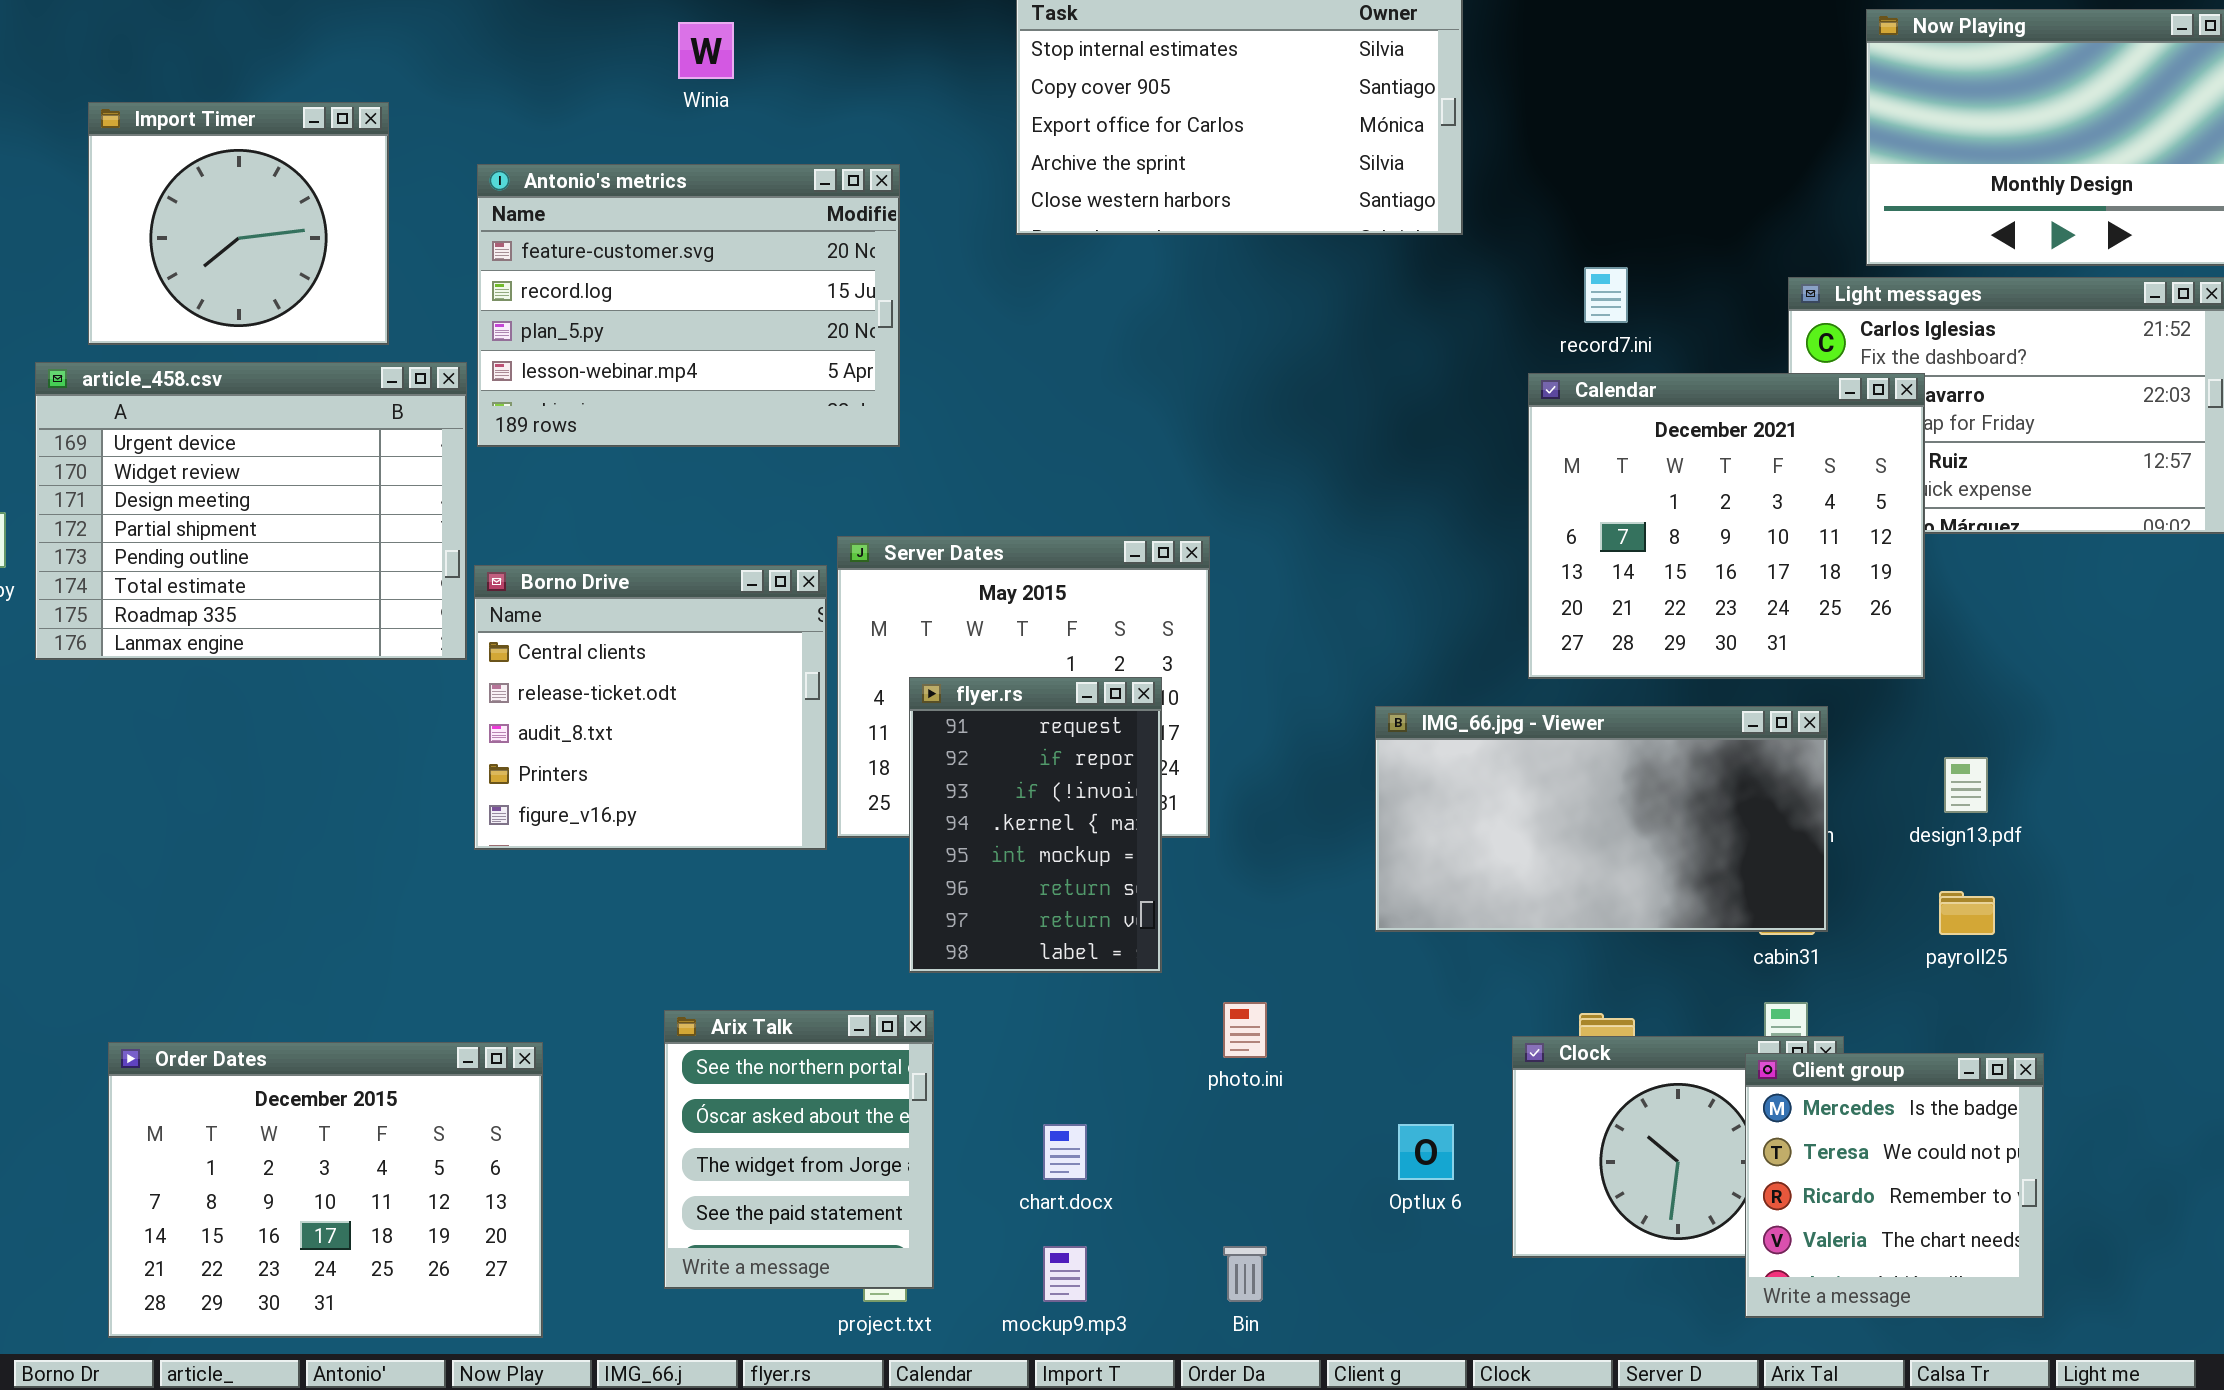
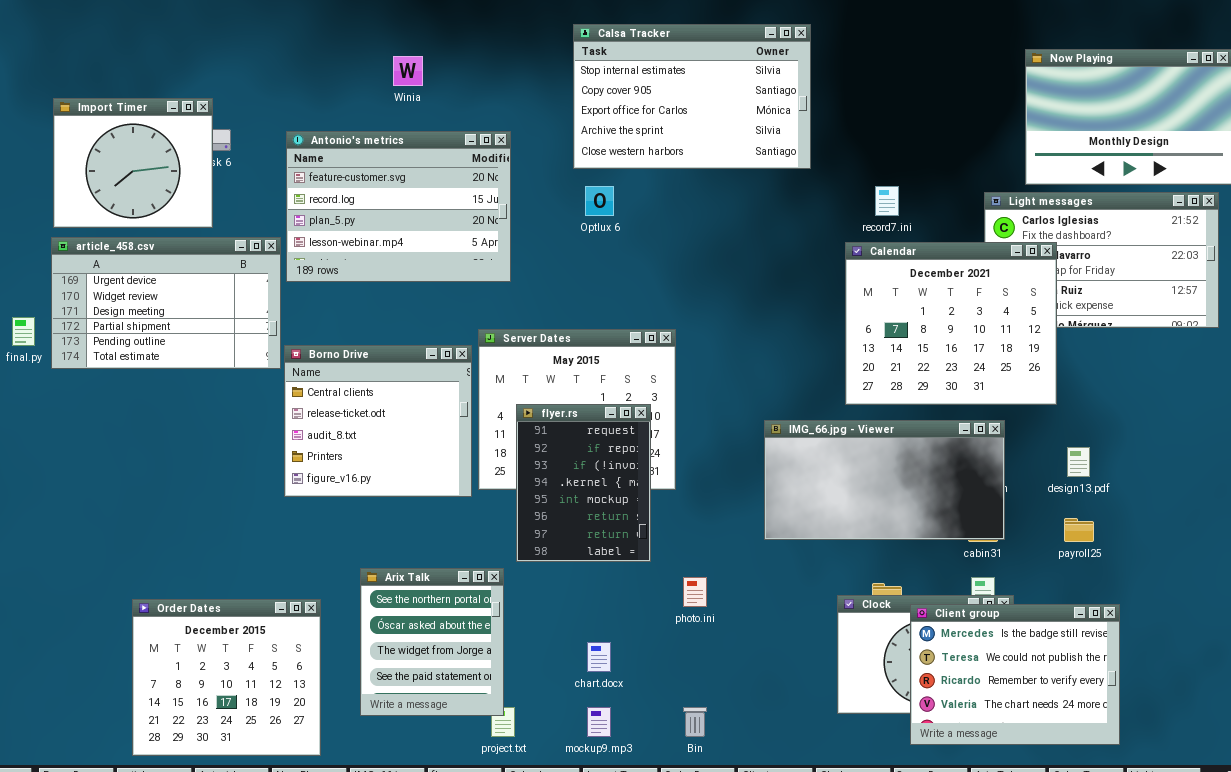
Import Timer: [88,102,389,345] -> [53,98,213,228], moved
article_458.csv: [35,362,467,660] -> [51,237,281,369], resized
Arix Talk: [664,1010,934,1289] -> [360,568,504,716], moved
Order Dates: [108,1042,543,1338] -> [132,599,321,756], resized
Client group: [1745,1053,2044,1318] -> [910,604,1120,745], resized
Optlux 6: [1398,1124,1454,1180] -> [585,186,614,216], moved

